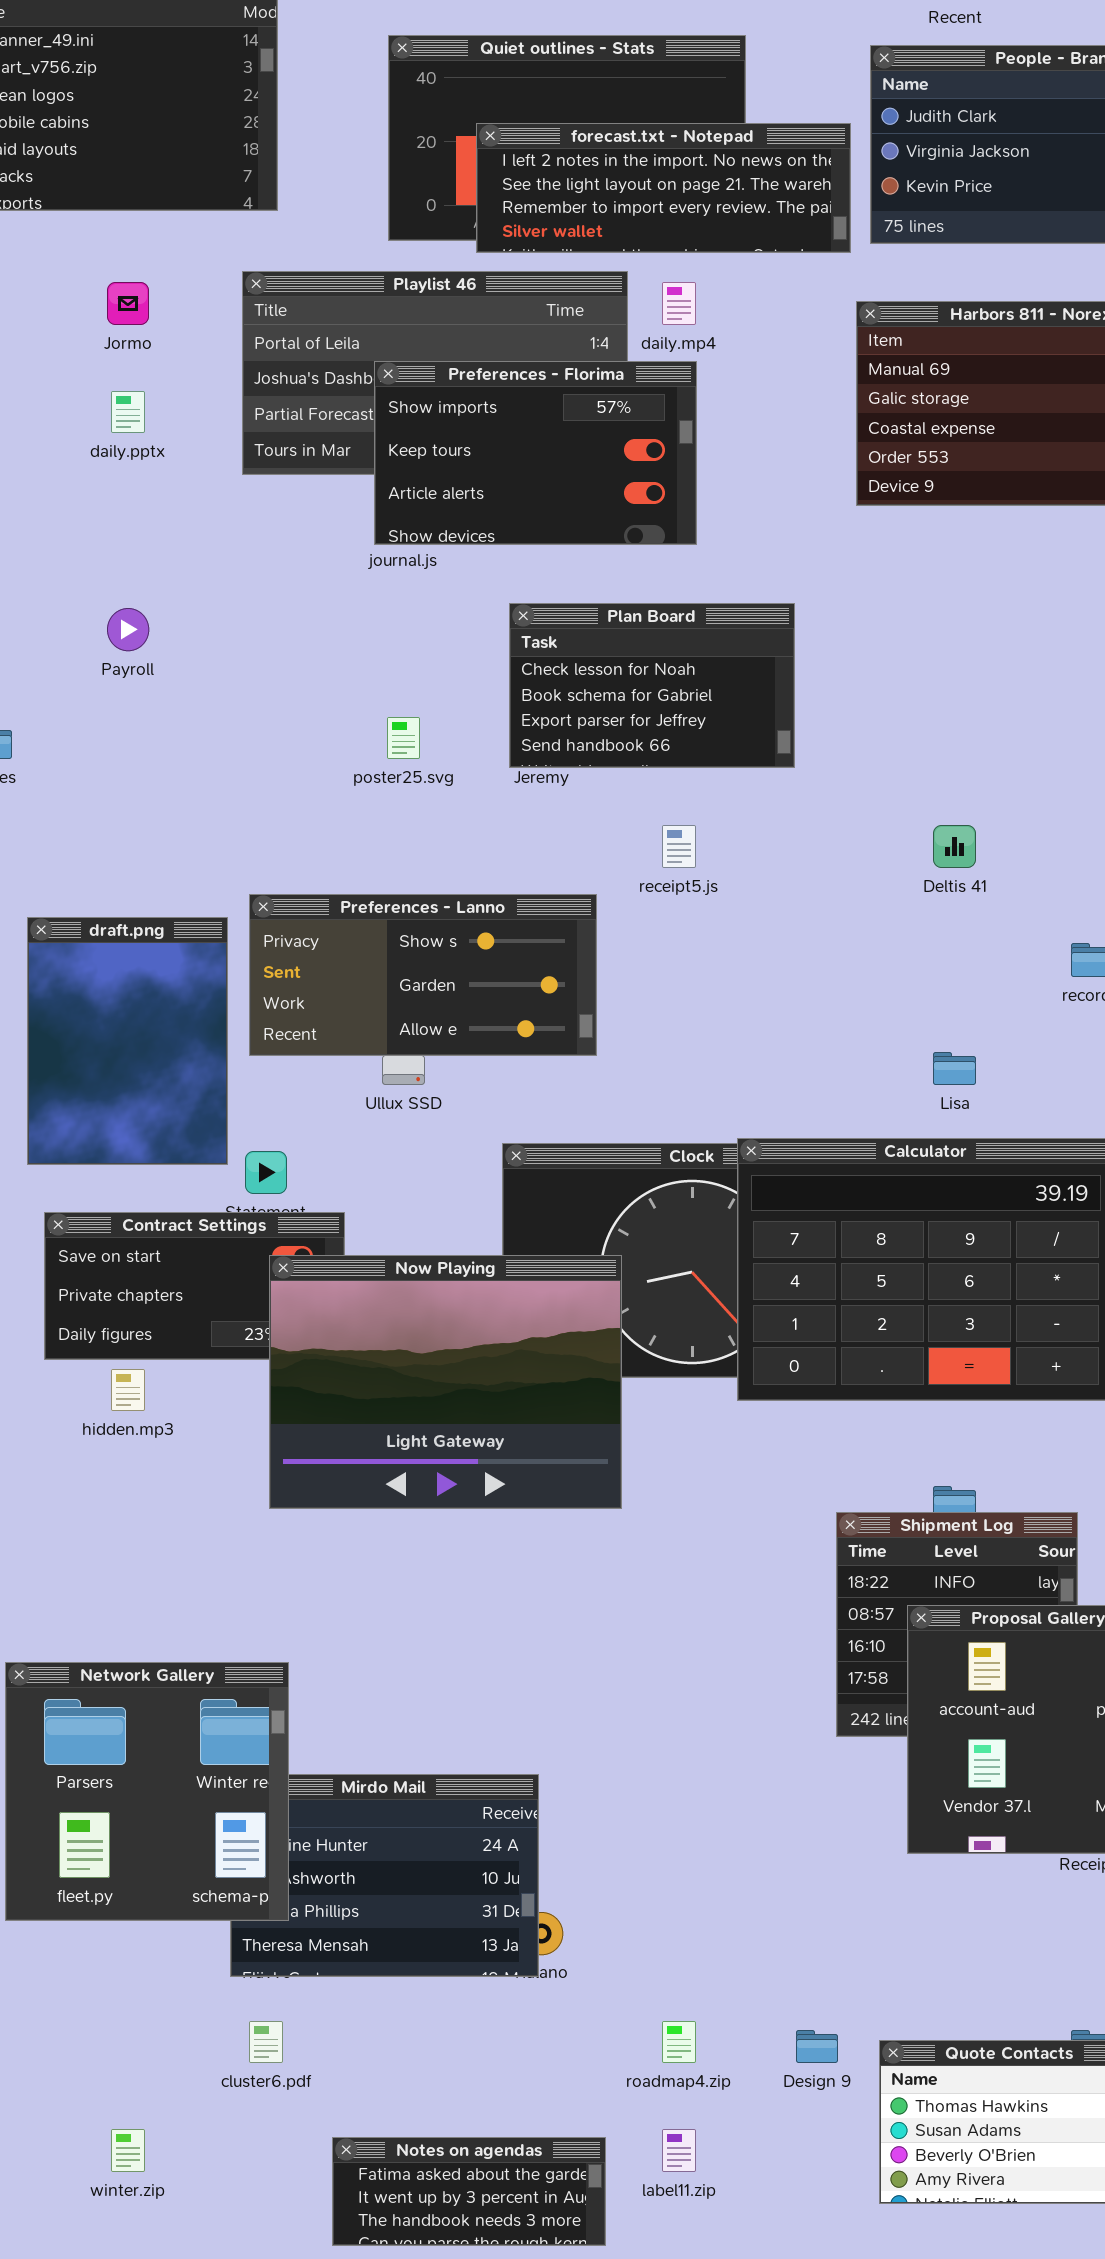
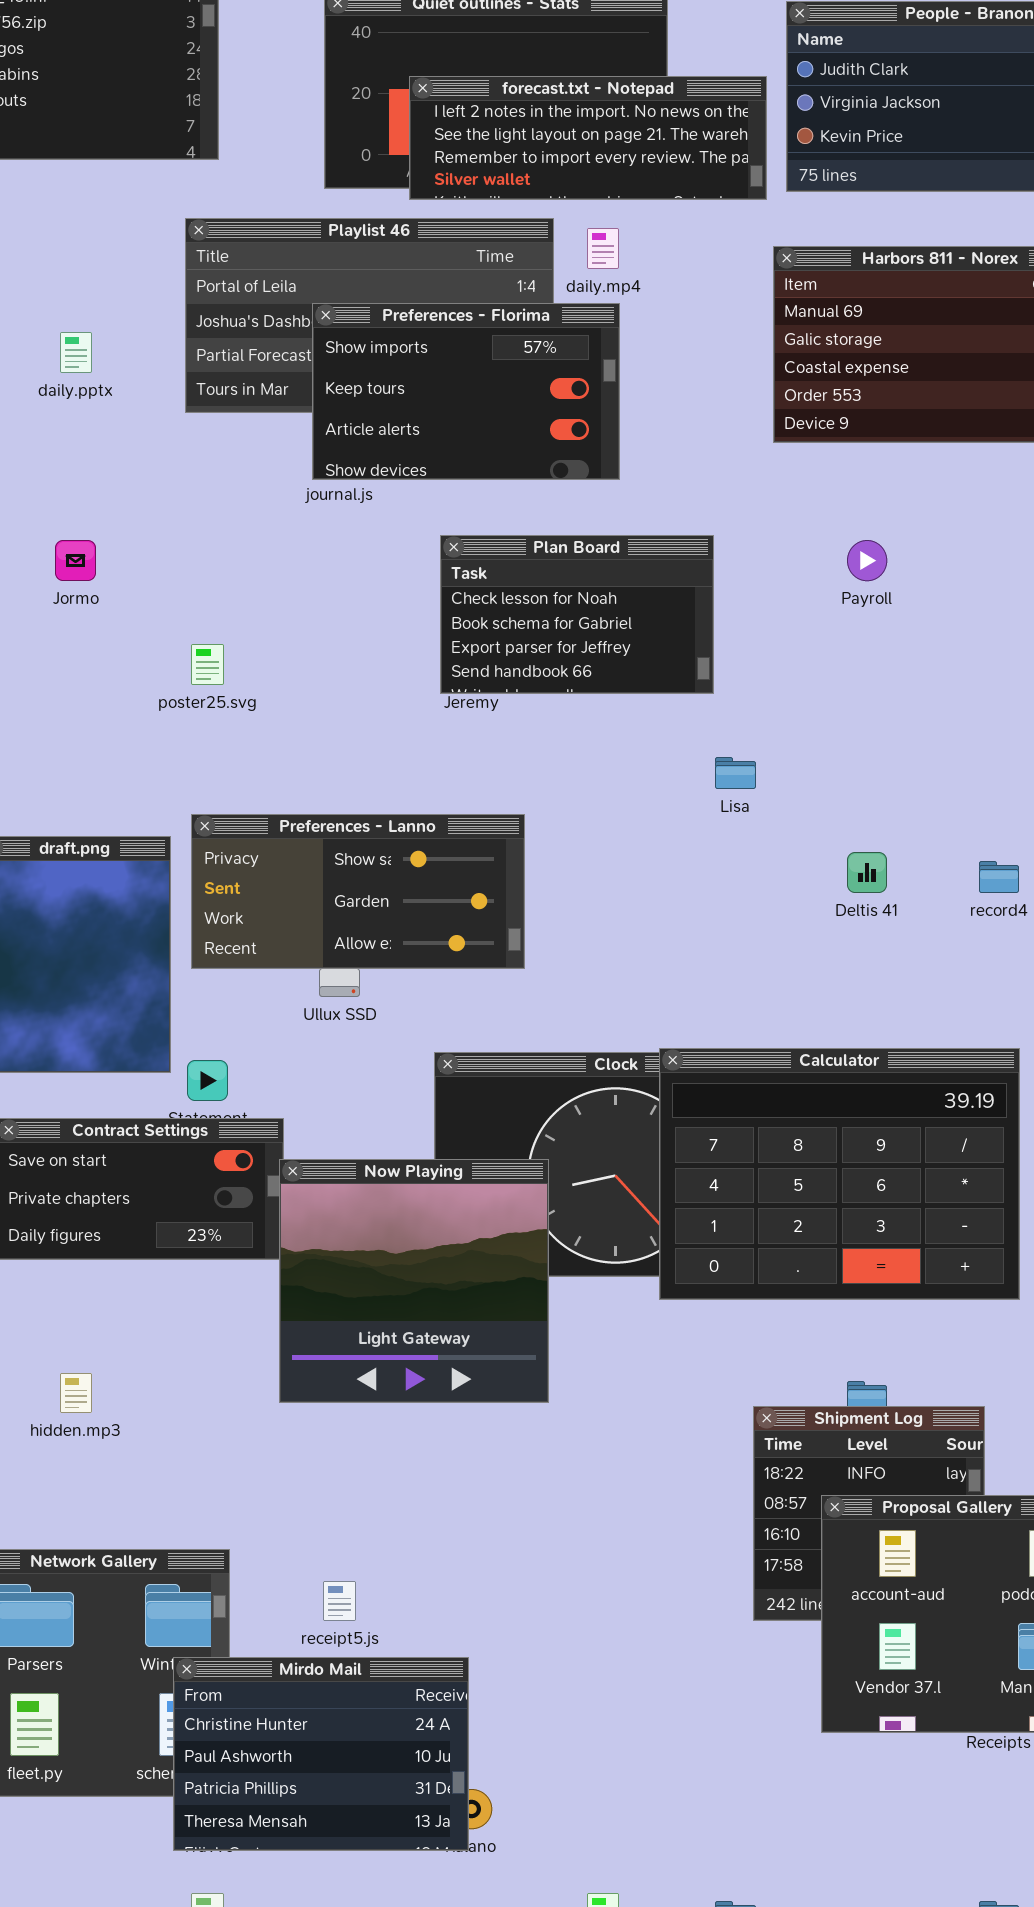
Jormo: [107,282,149,325] -> [55,540,96,581], moved
Payroll: [107,608,149,651] -> [847,540,887,581], moved
poster25.svg: [387,717,420,759] -> [191,644,224,685], moved
receipt5.js: [662,825,696,868] -> [323,1581,356,1621], moved
Deltis 41: [933,825,976,868] -> [847,852,887,893], moved
Lisa: [933,1052,976,1085] -> [715,757,756,789], moved
Now Playing: [269,1255,622,1509] -> [279,1159,549,1403], resized
hidden.mp3: [111,1369,145,1411] -> [60,1373,92,1413], moved
Mirdo Mail: [230,1774,539,1977] -> [173,1657,469,1851], raised

